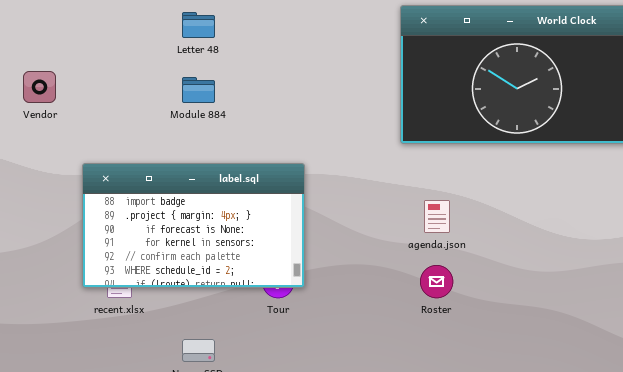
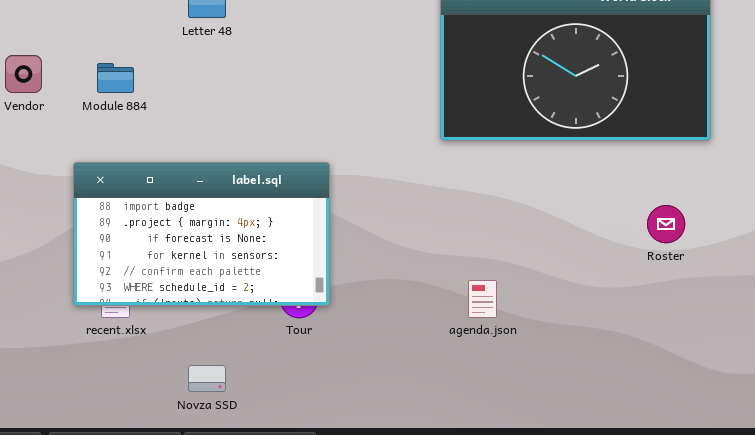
Module 884: [182,77,215,103] -> [97,63,134,93], moved
agenda.json: [424,200,450,233] -> [468,280,497,318], moved
Roster: [420,265,453,298] -> [647,205,685,243], moved

